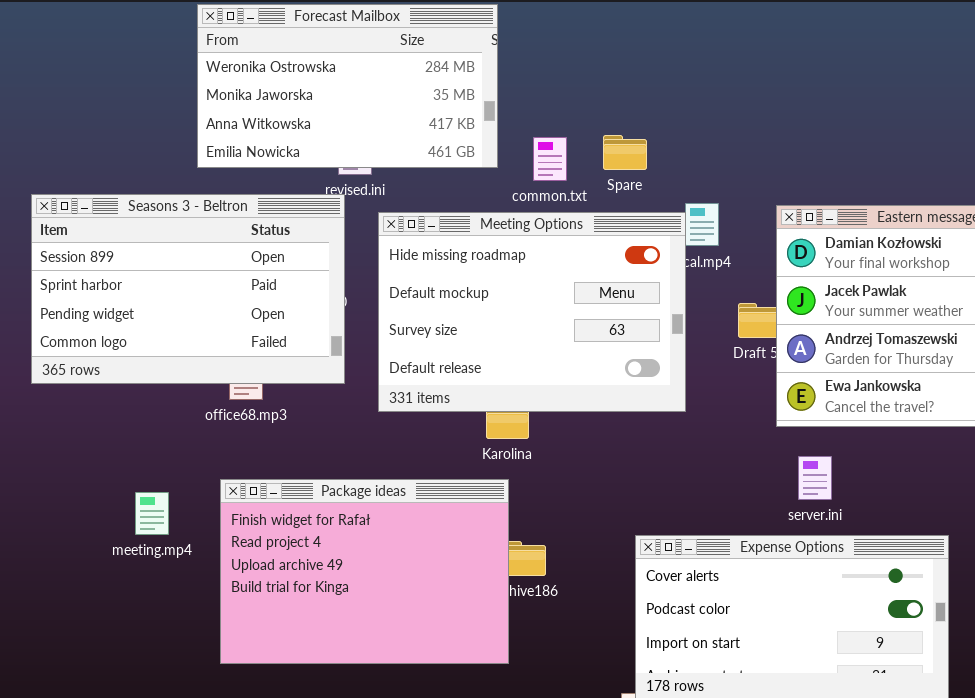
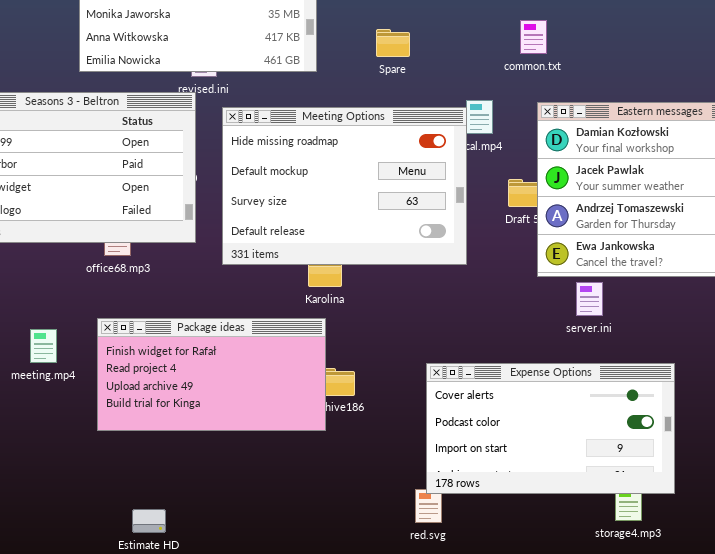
Spare: [603,135,647,170] -> [376,29,410,57], moved
common.txt: [533,137,567,181] -> [520,20,547,54], moved
server.ini: [798,456,832,500] -> [576,282,603,316], moved
Package ideas: [220,479,509,664] -> [97,318,326,431], resized

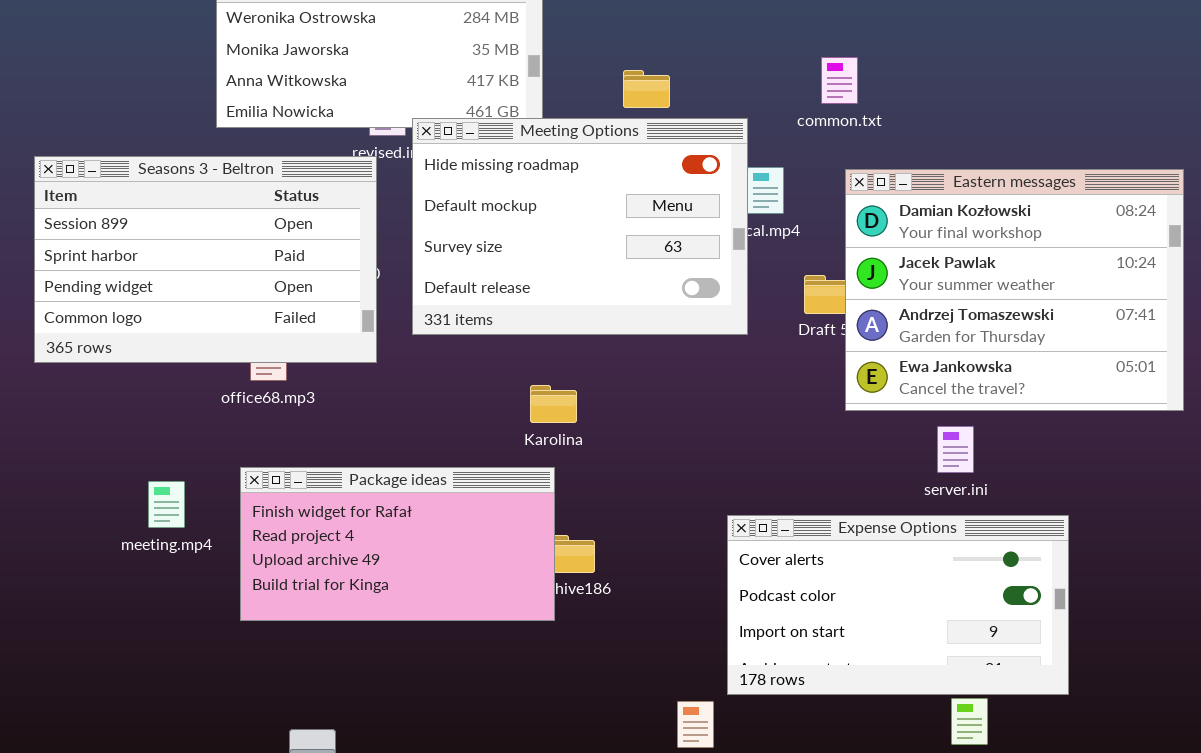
Meeting Options: [222,107,467,265] -> [412,118,748,335], moved
server.ini: [576,282,603,316] -> [937,426,974,473], moved
Expense Options: [426,363,675,494] -> [727,515,1069,695], moved

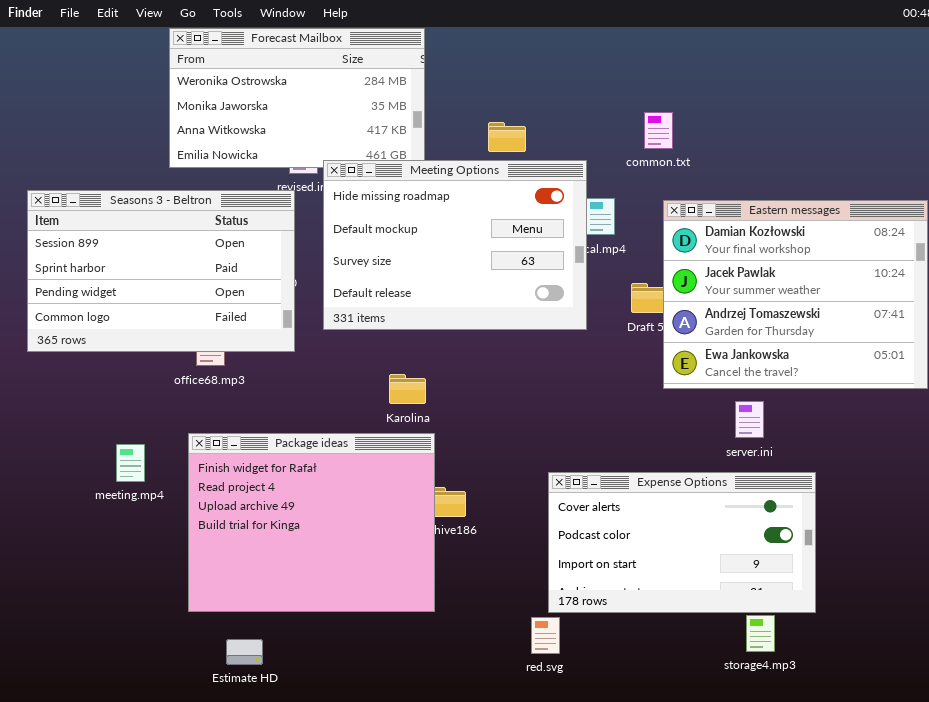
Karolina: [530,385,577,423] -> [389,374,426,404], moved
Package ideas: [240,467,555,621] -> [188,433,435,612], resized
Expense Options: [727,515,1069,695] -> [548,472,816,613], moved

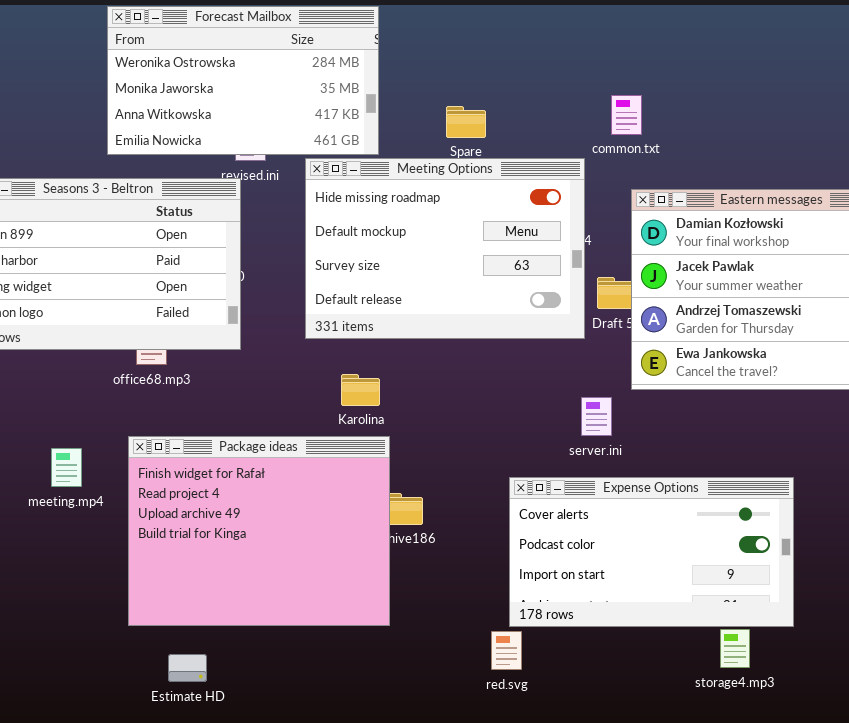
Meeting Options: [323,160,587,330] -> [305,158,585,339], moved
server.ini: [735,401,764,438] -> [581,397,612,436], moved

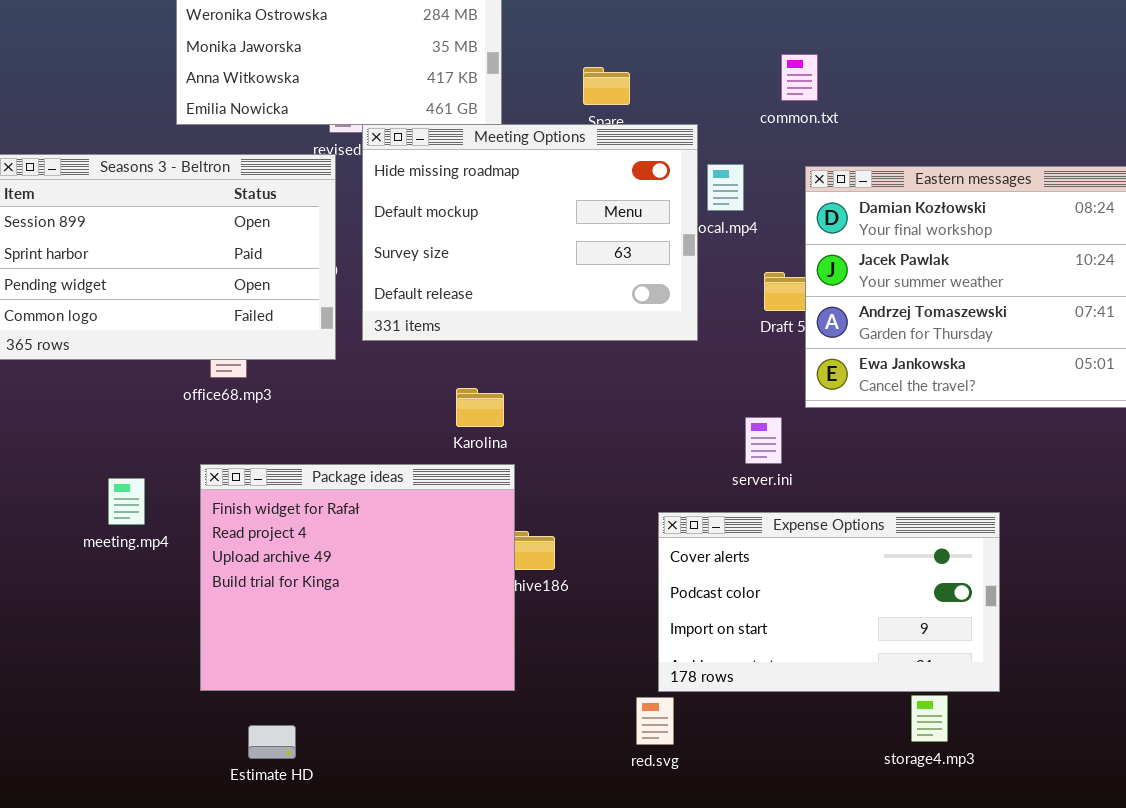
Meeting Options: [305,158,585,339] -> [362,124,698,341], moved

